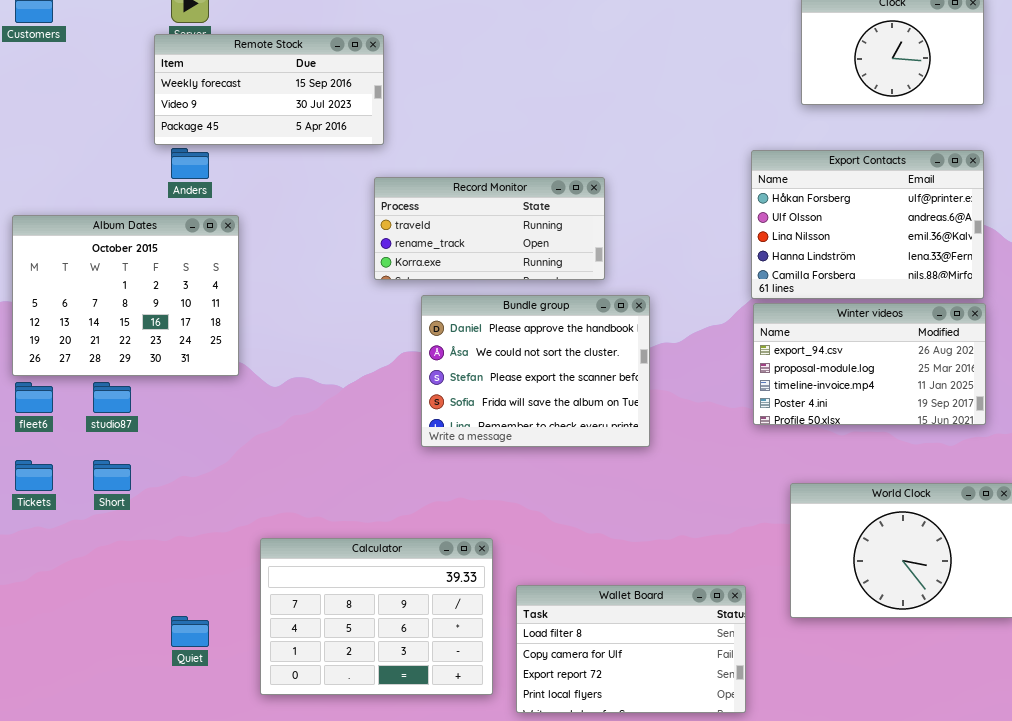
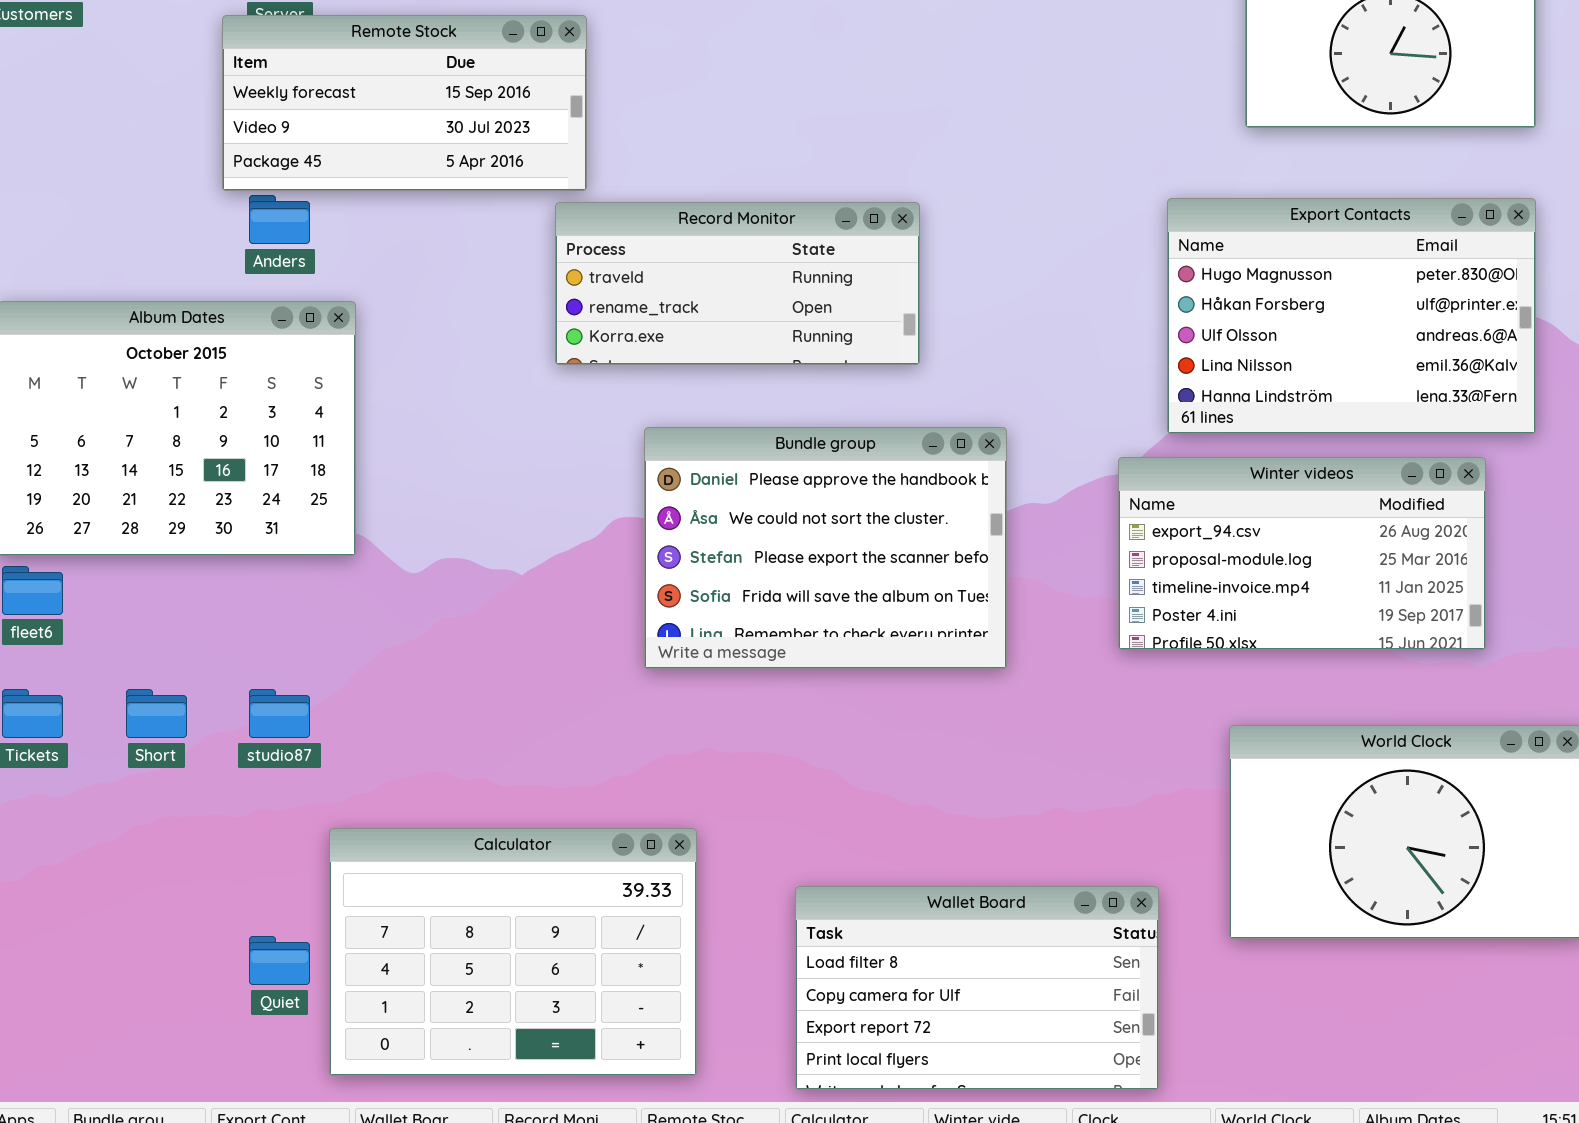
Export Contacts: [751,150,984,299] -> [1167,198,1536,434], scrolled up 1 row
Record Monitor: [374,177,605,280] -> [555,202,920,365], moved
Winter videos: [753,303,986,425] -> [1118,457,1486,650], moved
studio87: [93,382,131,413] -> [249,689,310,738], moved
Calculator: [260,538,493,695] -> [329,828,697,1076], moved

